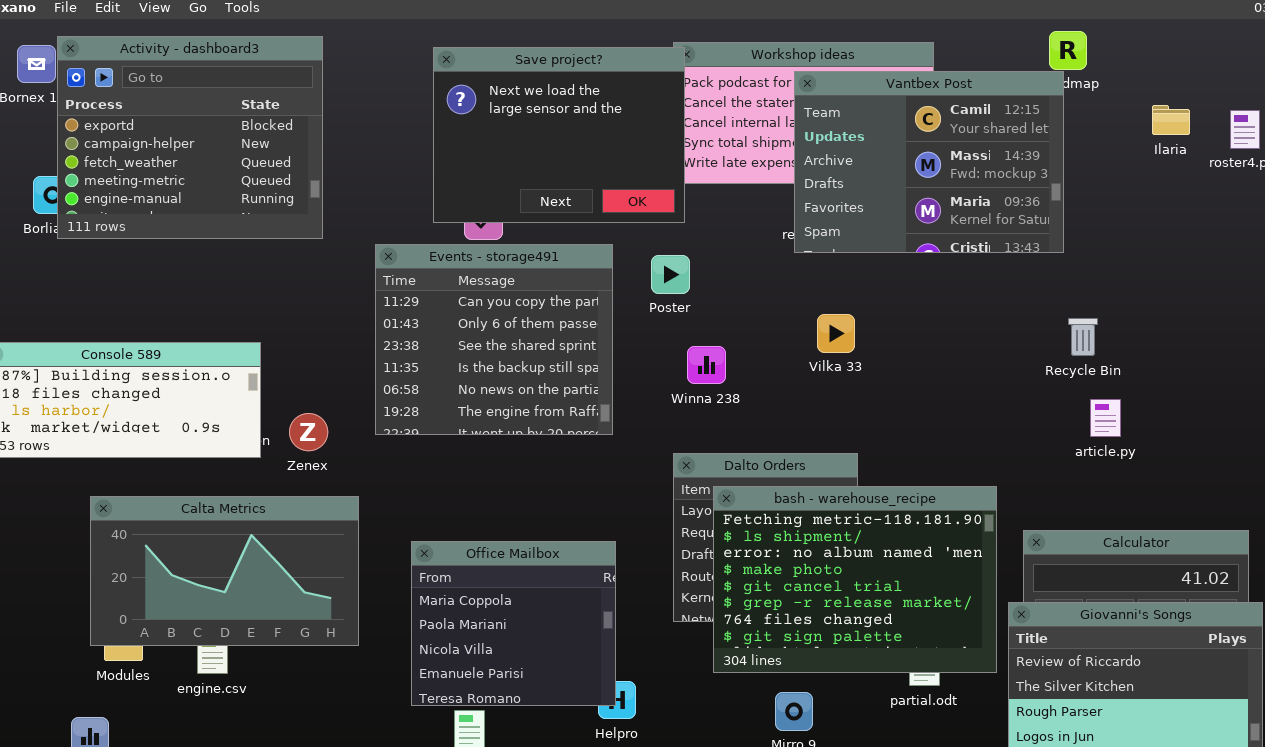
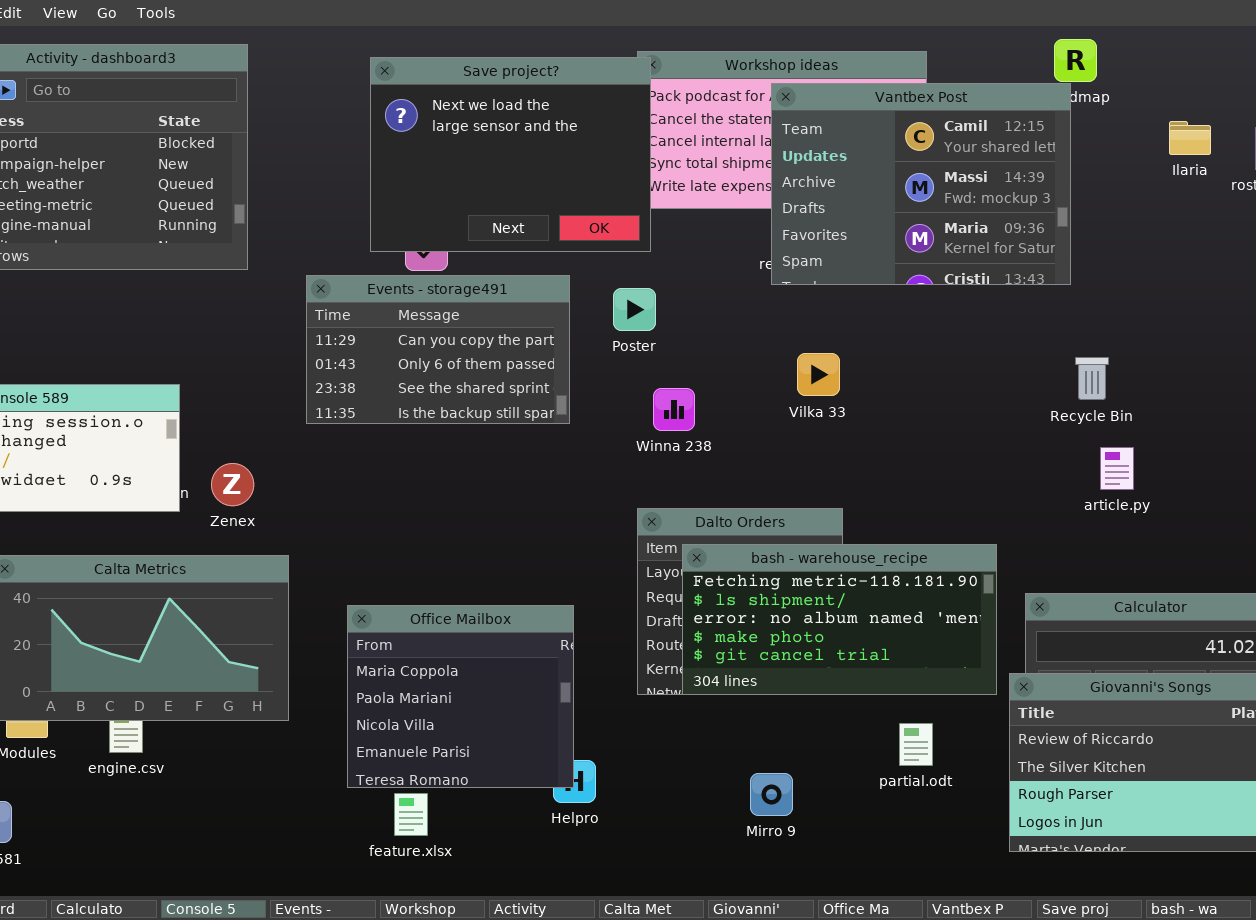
Events - storage491: [375,244,613,435] -> [306,275,570,424], resized
bash - warehouse_recipe: [713,486,997,673] -> [682,544,997,695], resized

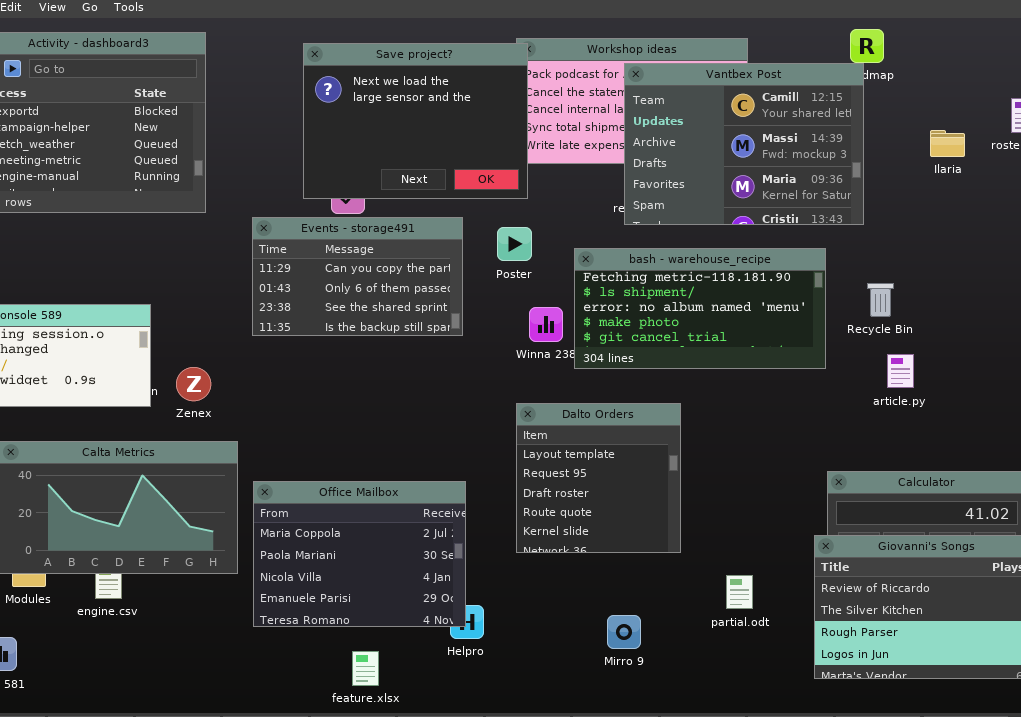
Ilaria: [1169,121,1211,155] -> [930,130,965,157], moved
bash - warehouse_recipe: [682,544,997,695] -> [574,248,826,369], moved
Office Mailbox: [347,605,574,788] -> [253,481,466,627], resized
feature.xlsx: [394,793,428,836] -> [352,651,379,686], moved

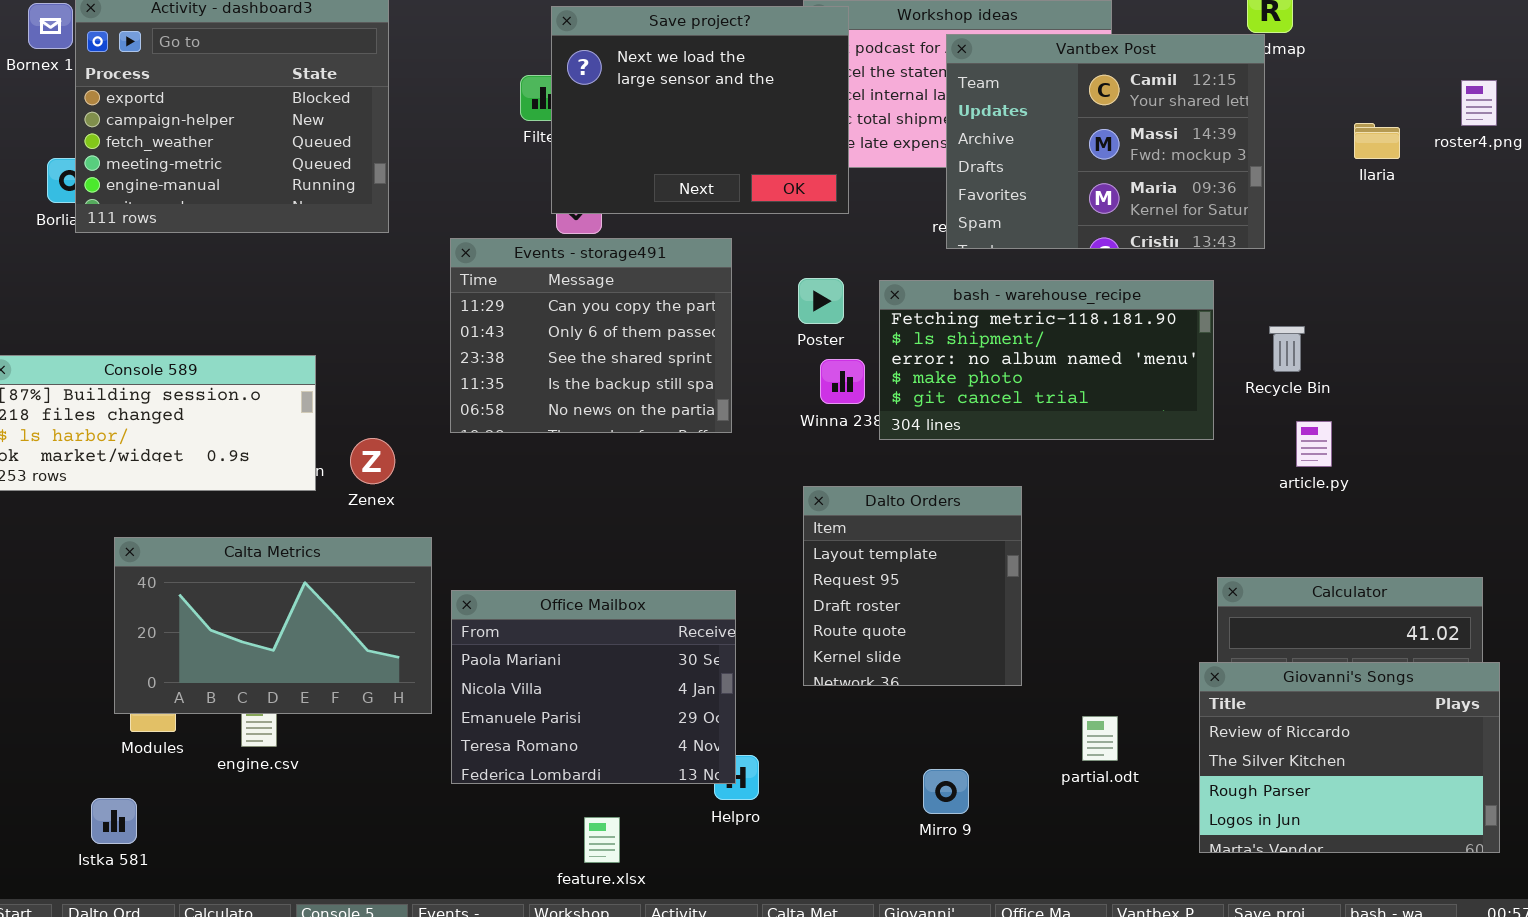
Save project?: [303,43,528,199] -> [551,6,849,214], moved
Events - storage491: [252,217,463,336] -> [450,238,732,433], resized
Poster: [497,227,532,261] -> [798,278,844,324], moved
Office Mailbox: [253,481,466,627] -> [451,590,736,784], scrolled down 1 row

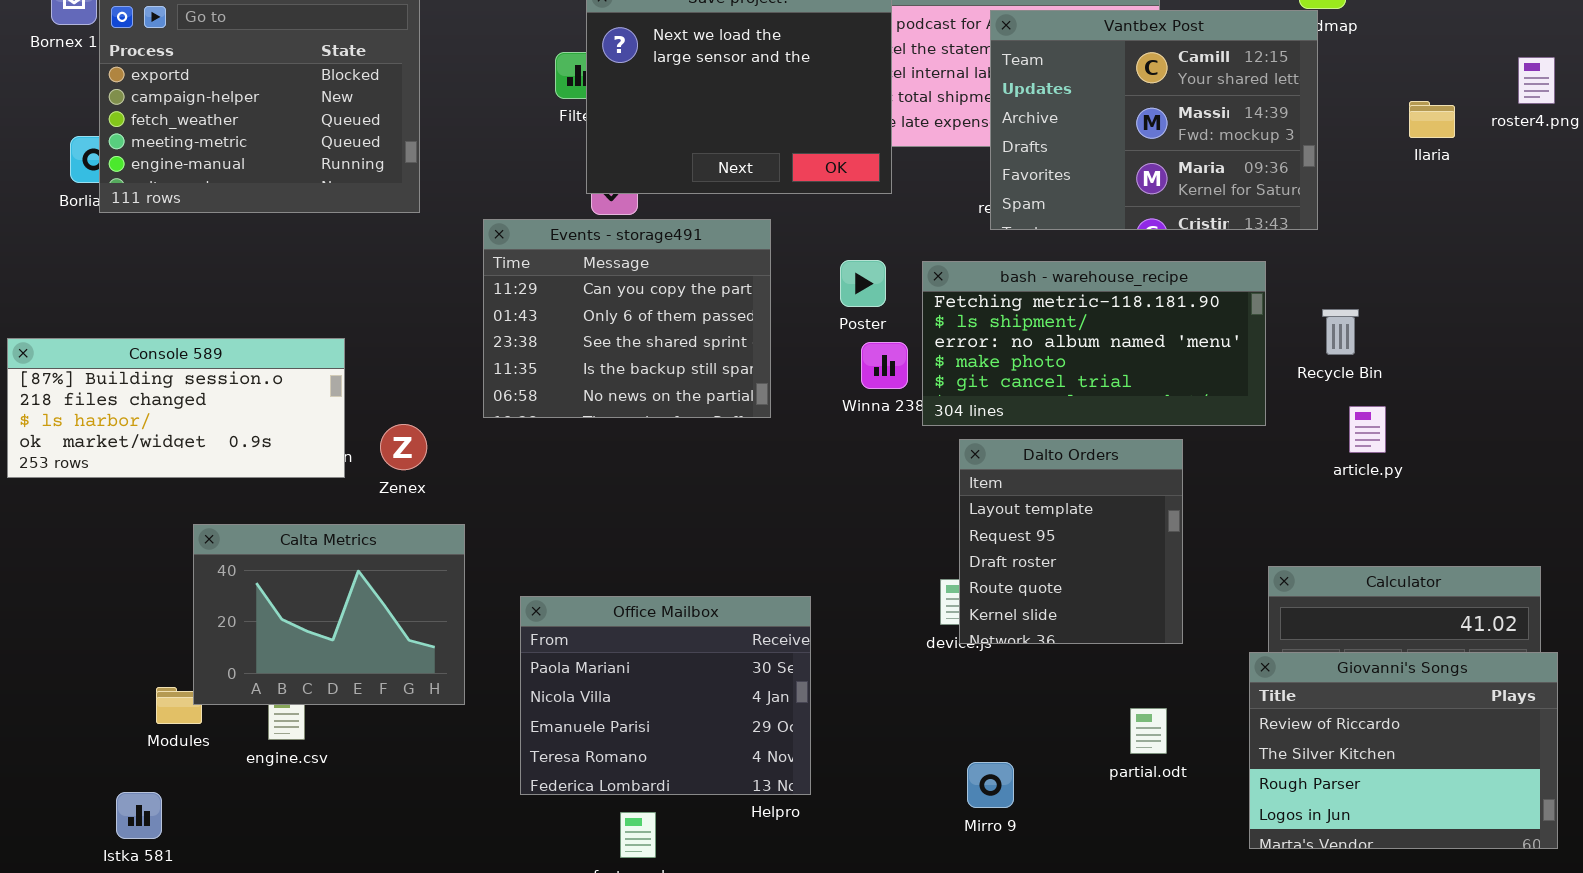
Dalto Orders: [803,486,1022,686] -> [959,439,1183,644], moved
Calta Metrics: [114,537,432,714] -> [193,524,465,705], resized
Office Mailbox: [451,590,736,784] -> [520,596,811,795], moved

